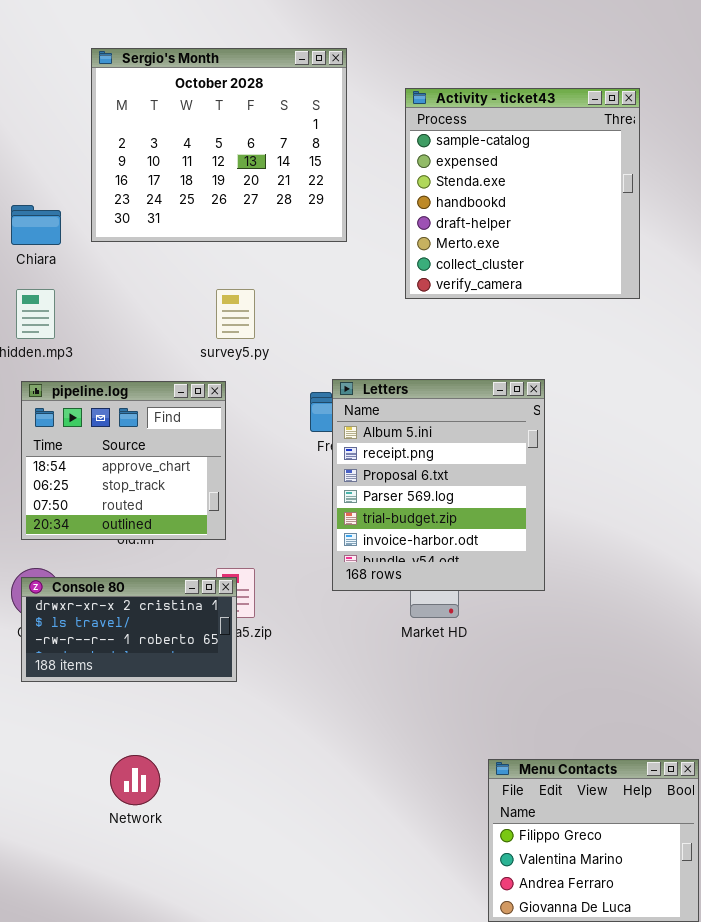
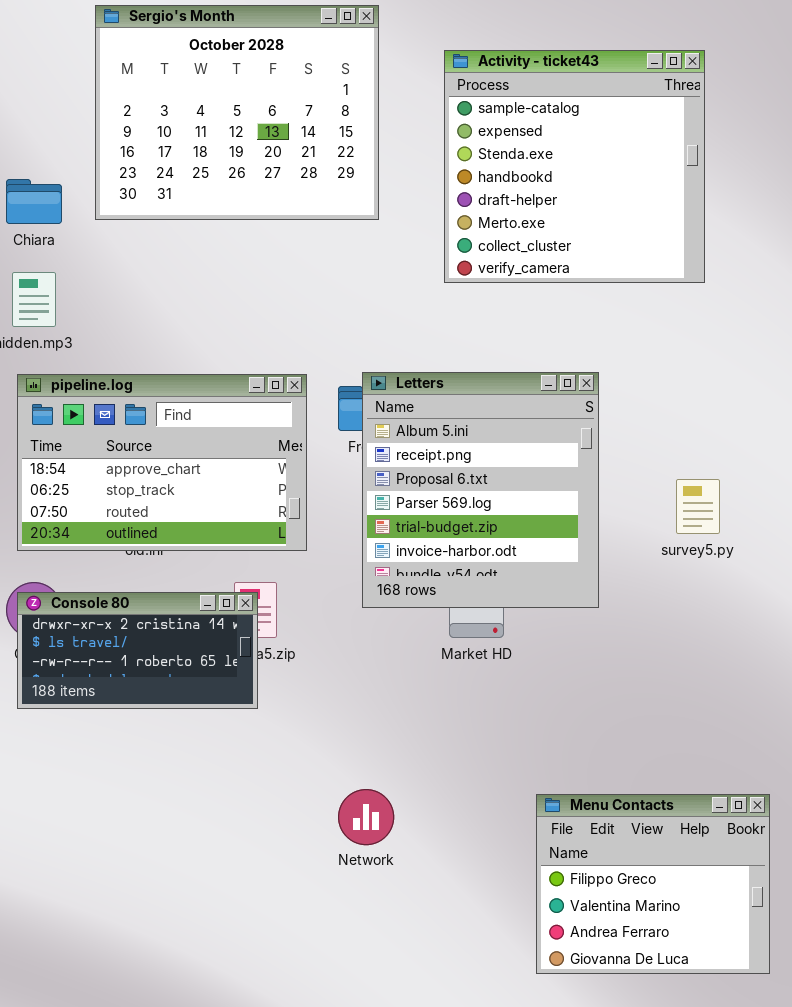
survey5.py: [216,289,255,339] -> [676,479,720,534], moved
pipeline.log: [21,381,226,540] -> [17,374,307,551], resized
Network: [110,755,160,805] -> [338,789,394,845], moved

